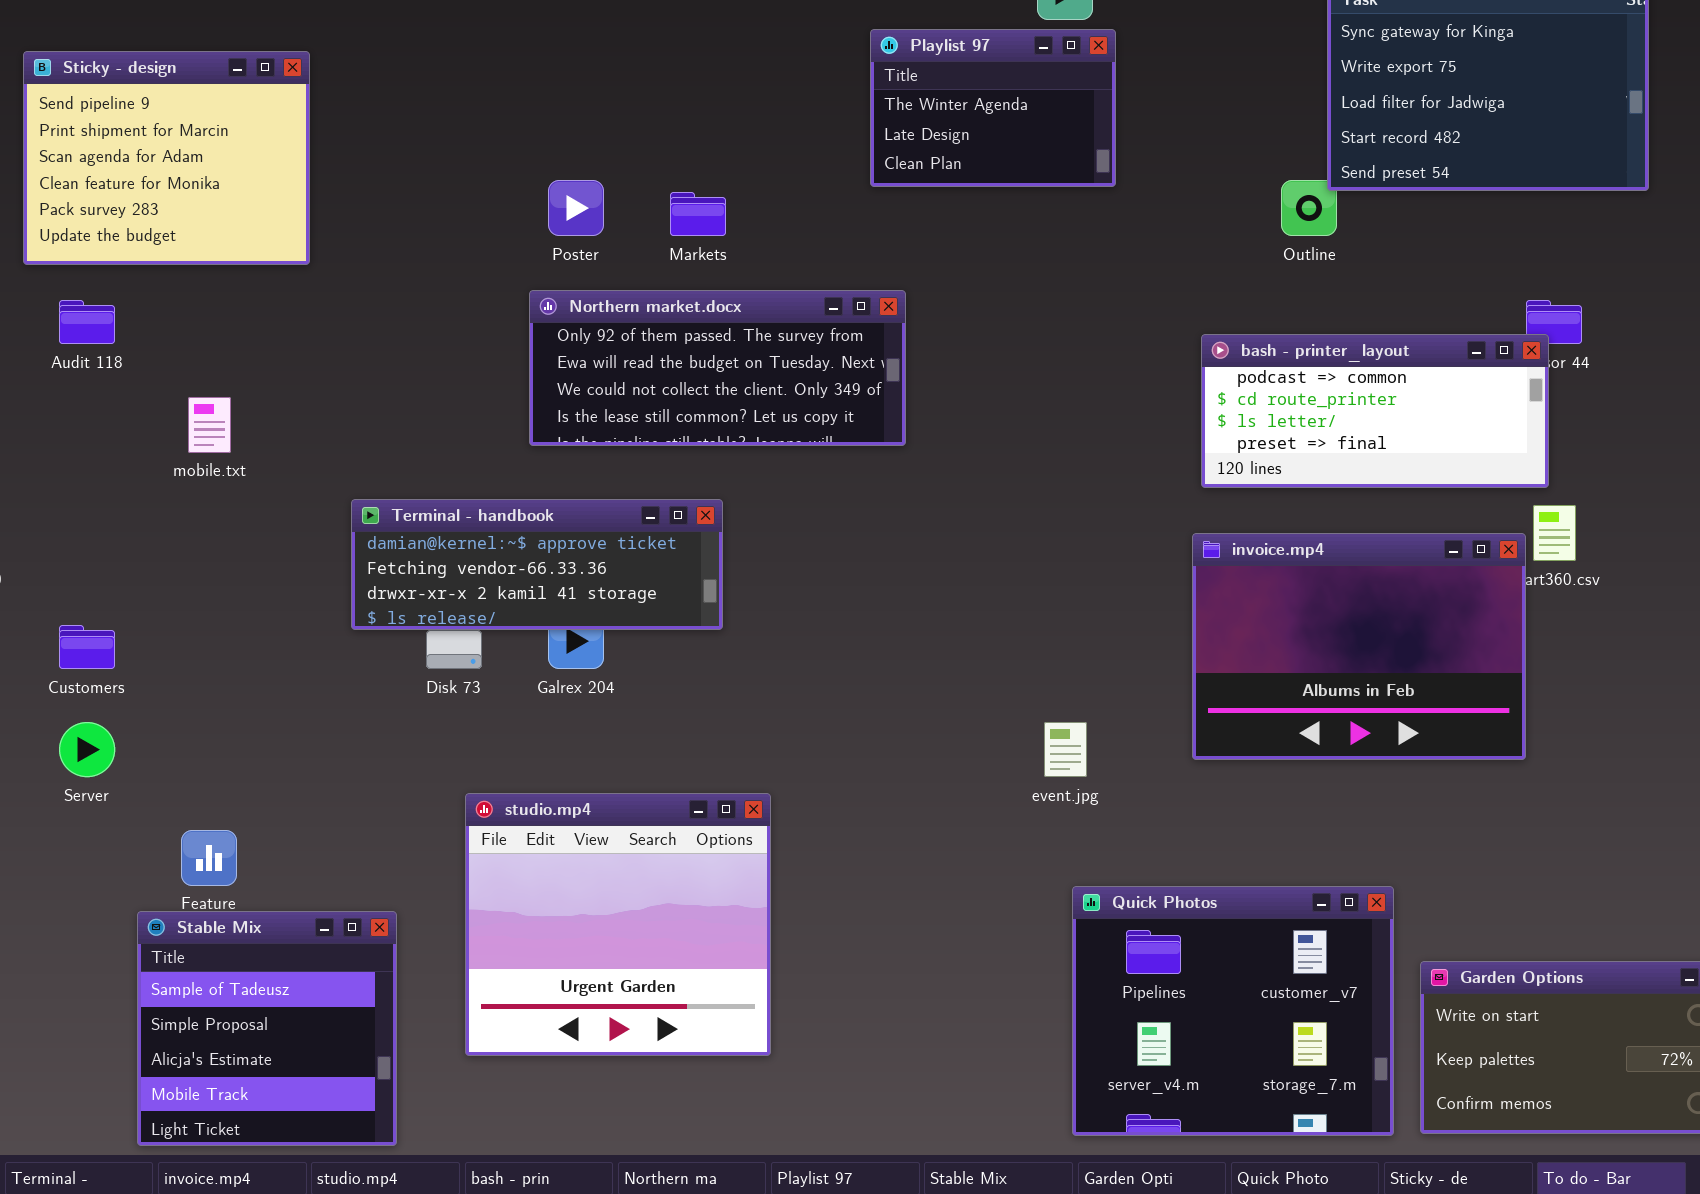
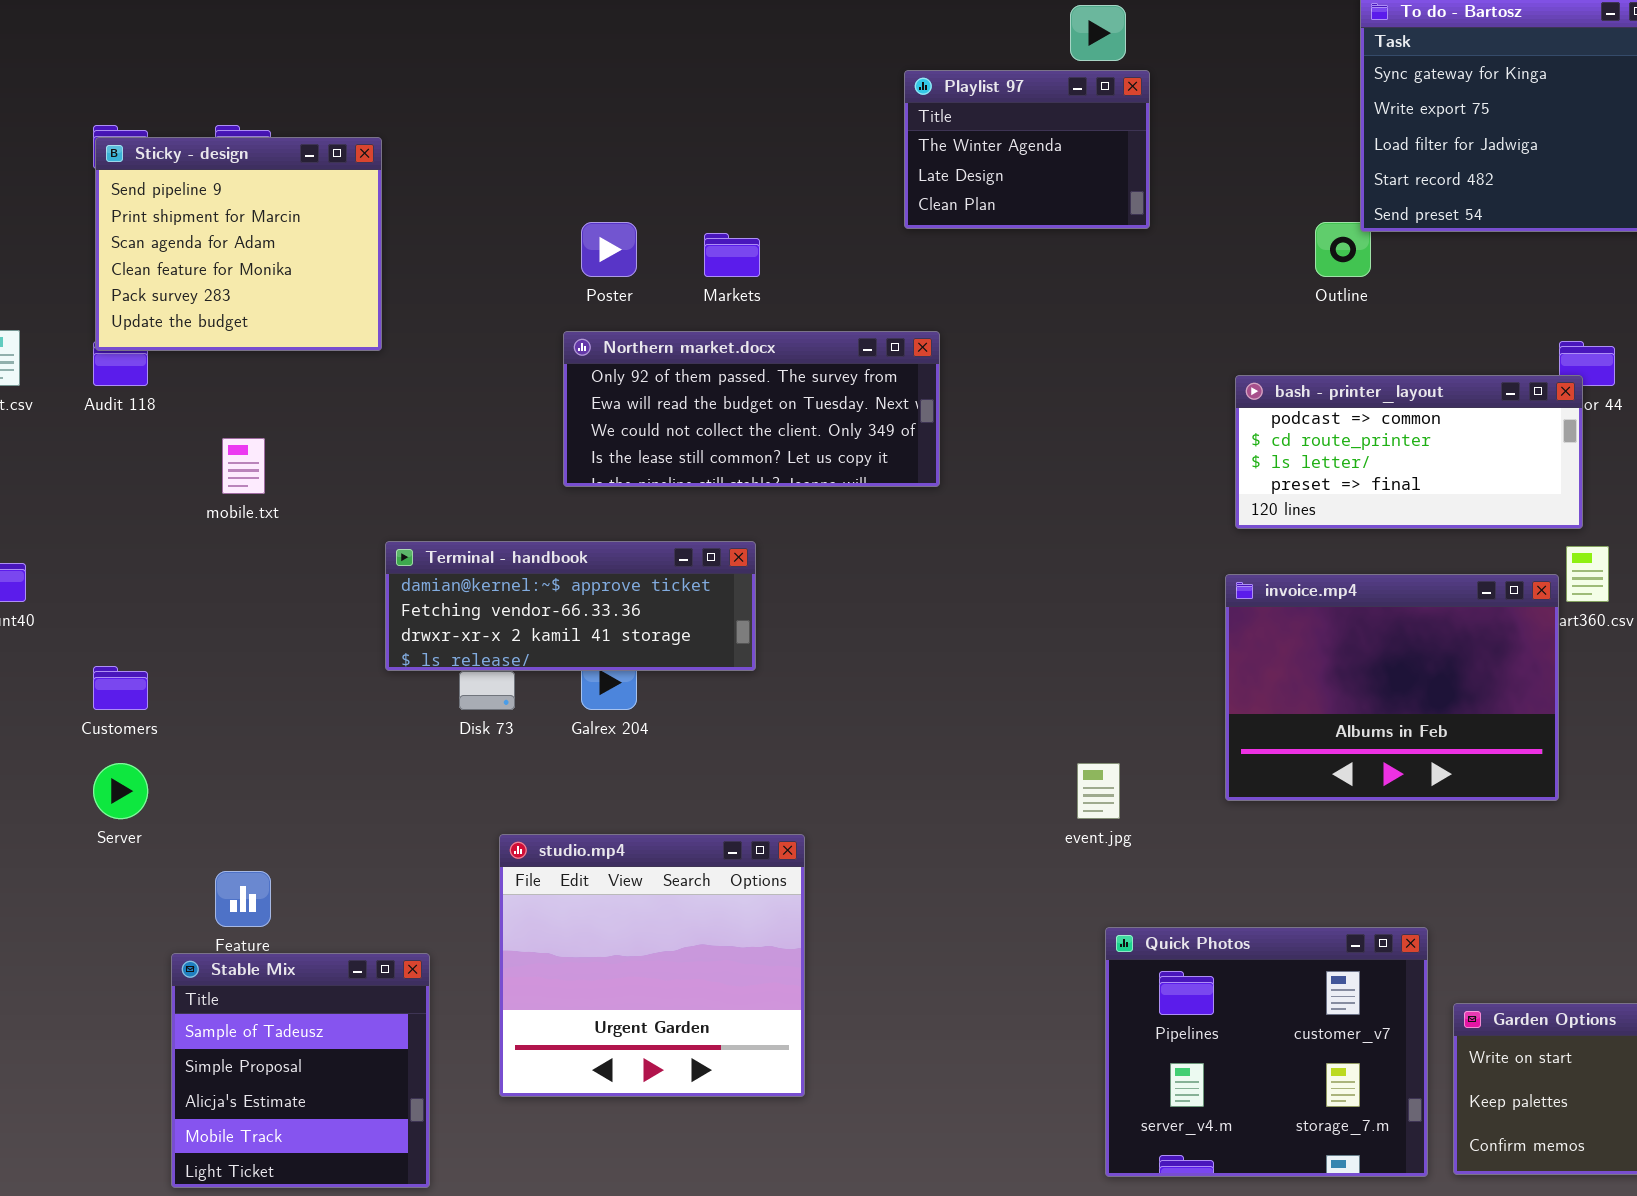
Sticky - design: [23,51,310,265] -> [95,137,382,351], moved

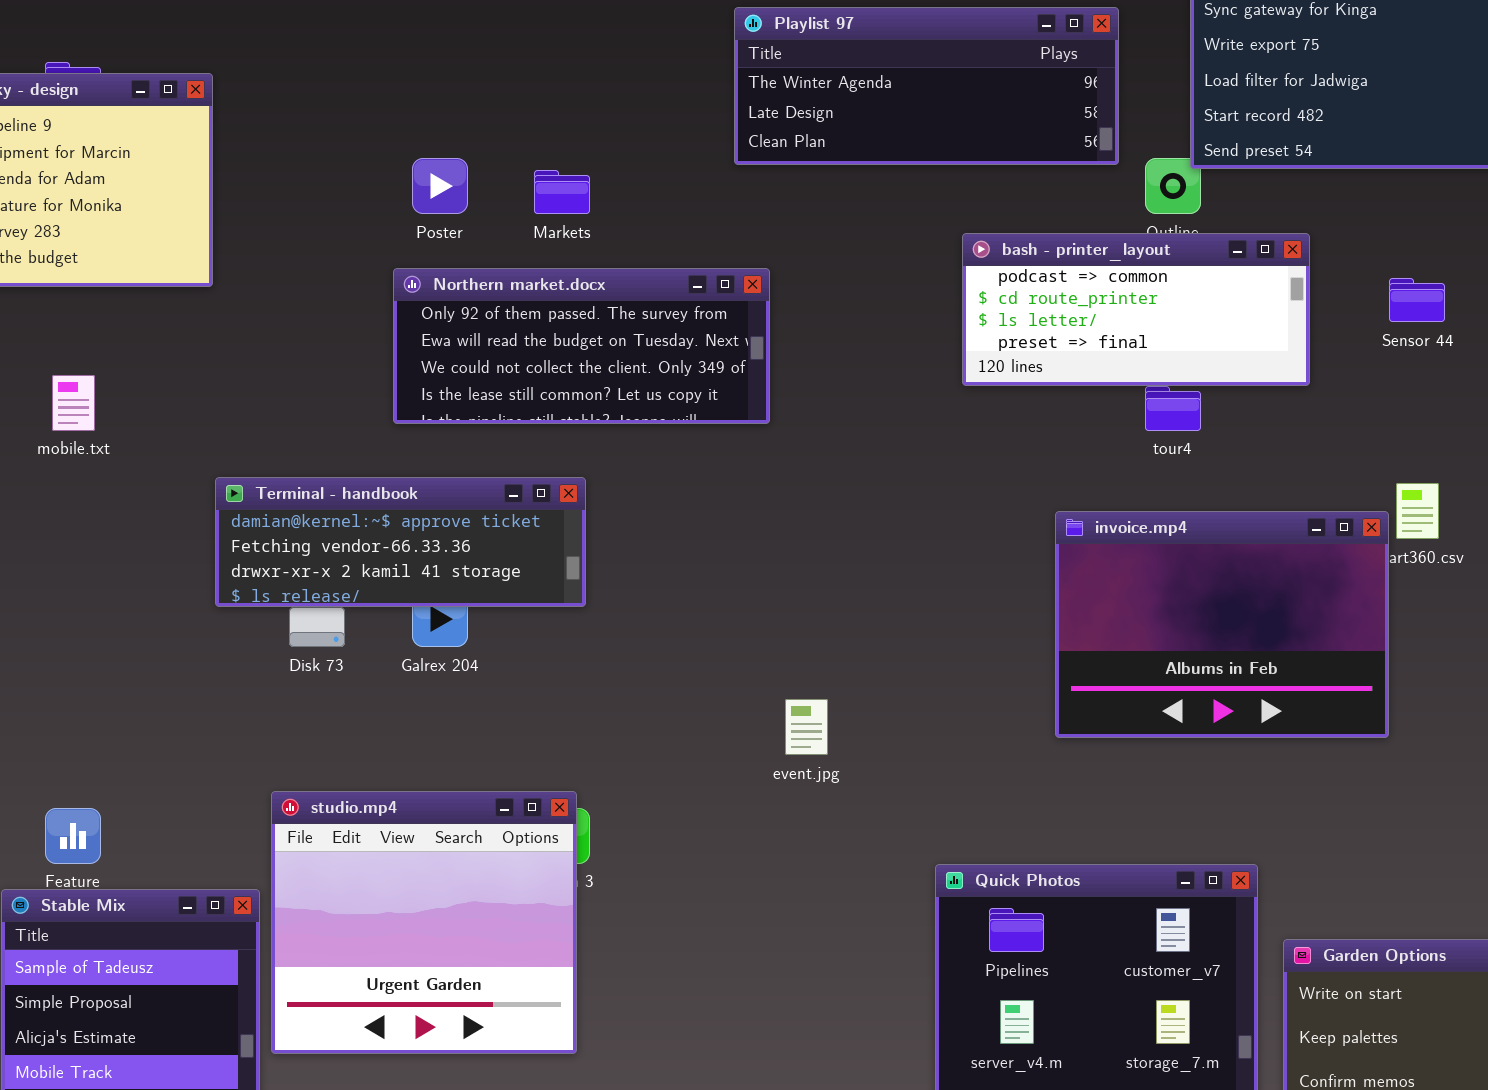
Playlist 97: [904,70,1150,229] -> [734,7,1119,165], resized
bash - printer_layout: [1235,375,1583,529] -> [962,233,1310,386], moved
event.jpg: [1077,763,1120,819] -> [785,699,828,755], moved
studio.mp4: [499,834,805,1097] -> [271,791,577,1054], moved

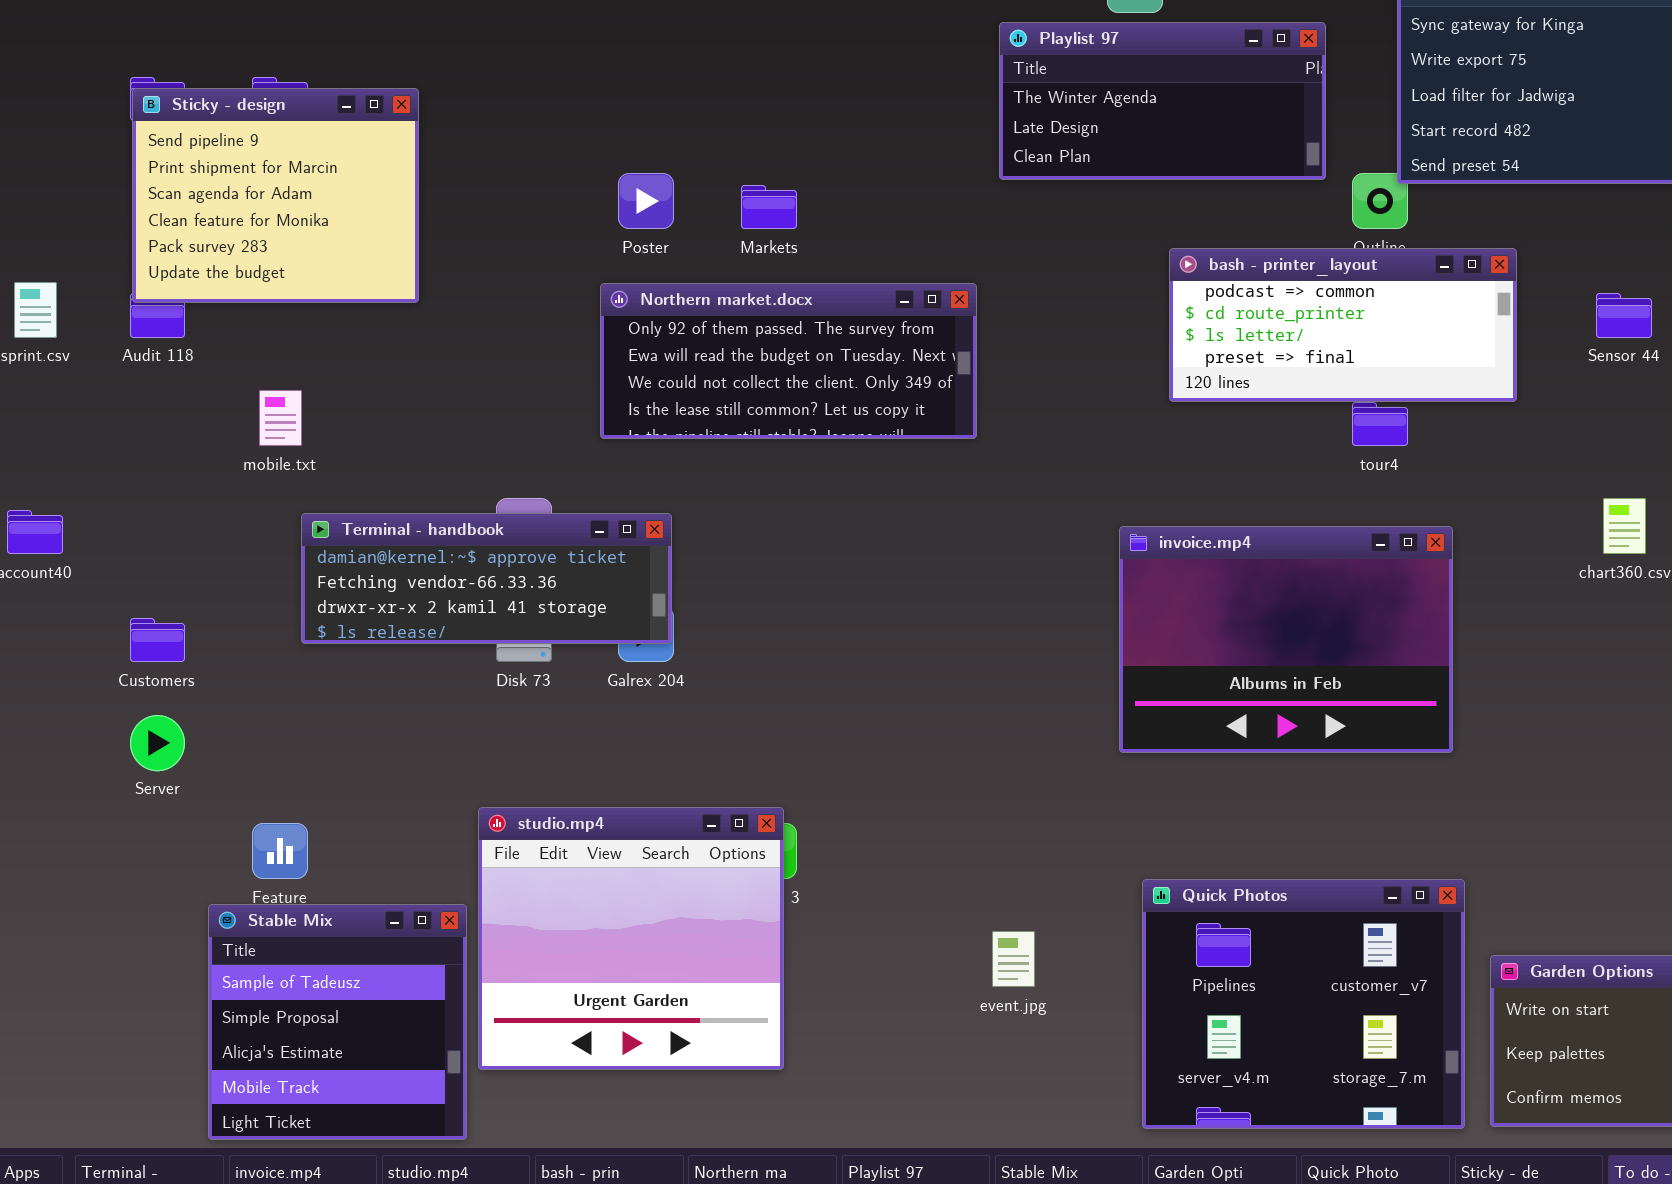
Playlist 97: [734,7,1119,165] -> [999,22,1326,180], resized
Terminal - handbook: [215,477,586,607] -> [301,513,672,644], moved
invoice.mp4: [1055,511,1389,738] -> [1119,526,1453,753], moved
event.jpg: [785,699,828,755] -> [992,931,1035,987], moved

